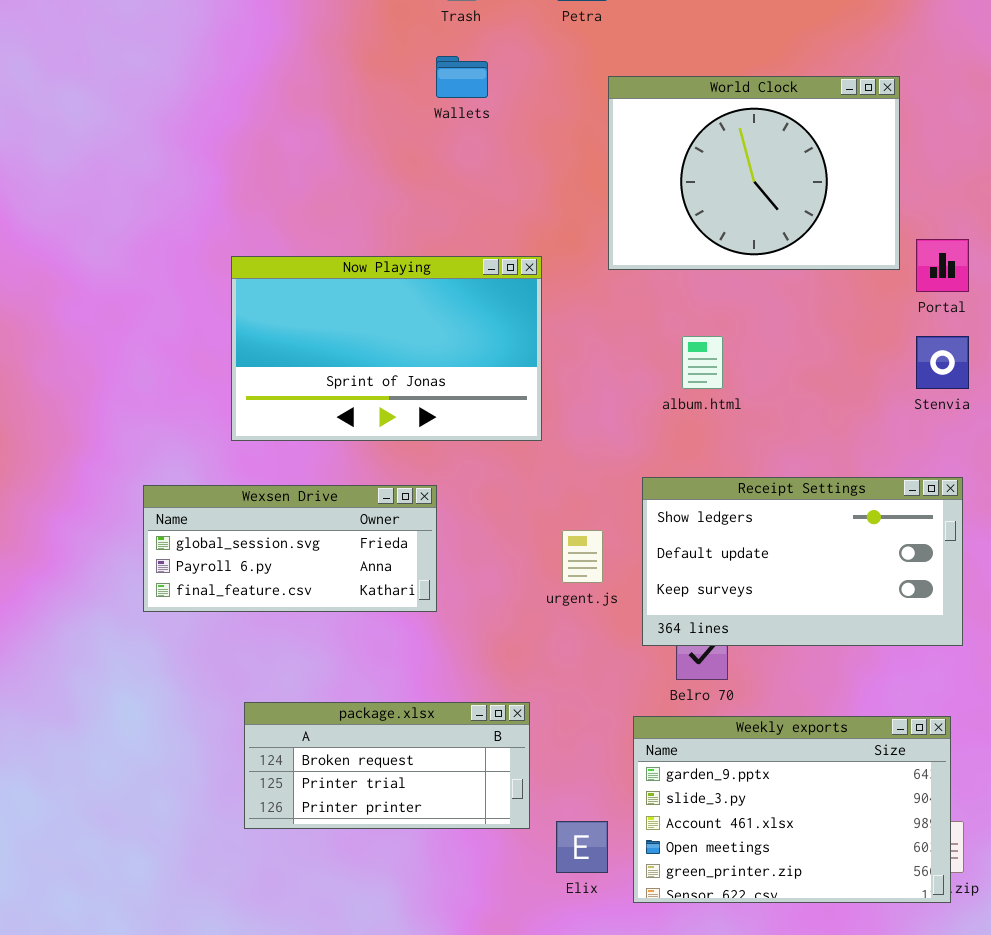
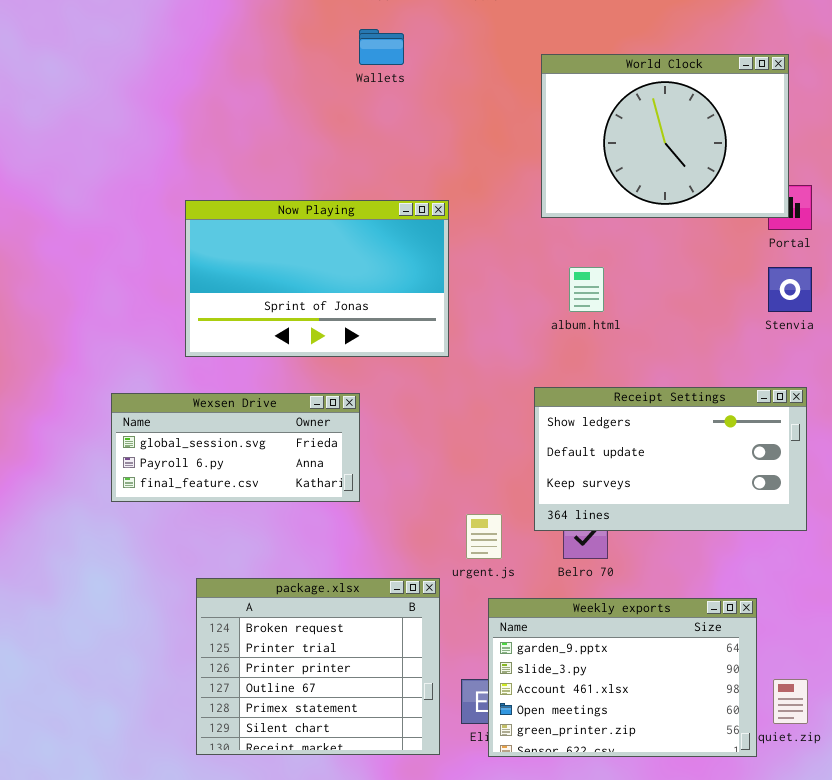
World Clock: [608,76,900,270] -> [541,54,789,218], moved
urgent.js: [562,530,603,583] -> [466,514,502,559], moved
package.xlsx: [244,702,530,829] -> [196,578,440,755], resized
Weekly exports: [633,716,951,903] -> [488,598,757,757], moved

